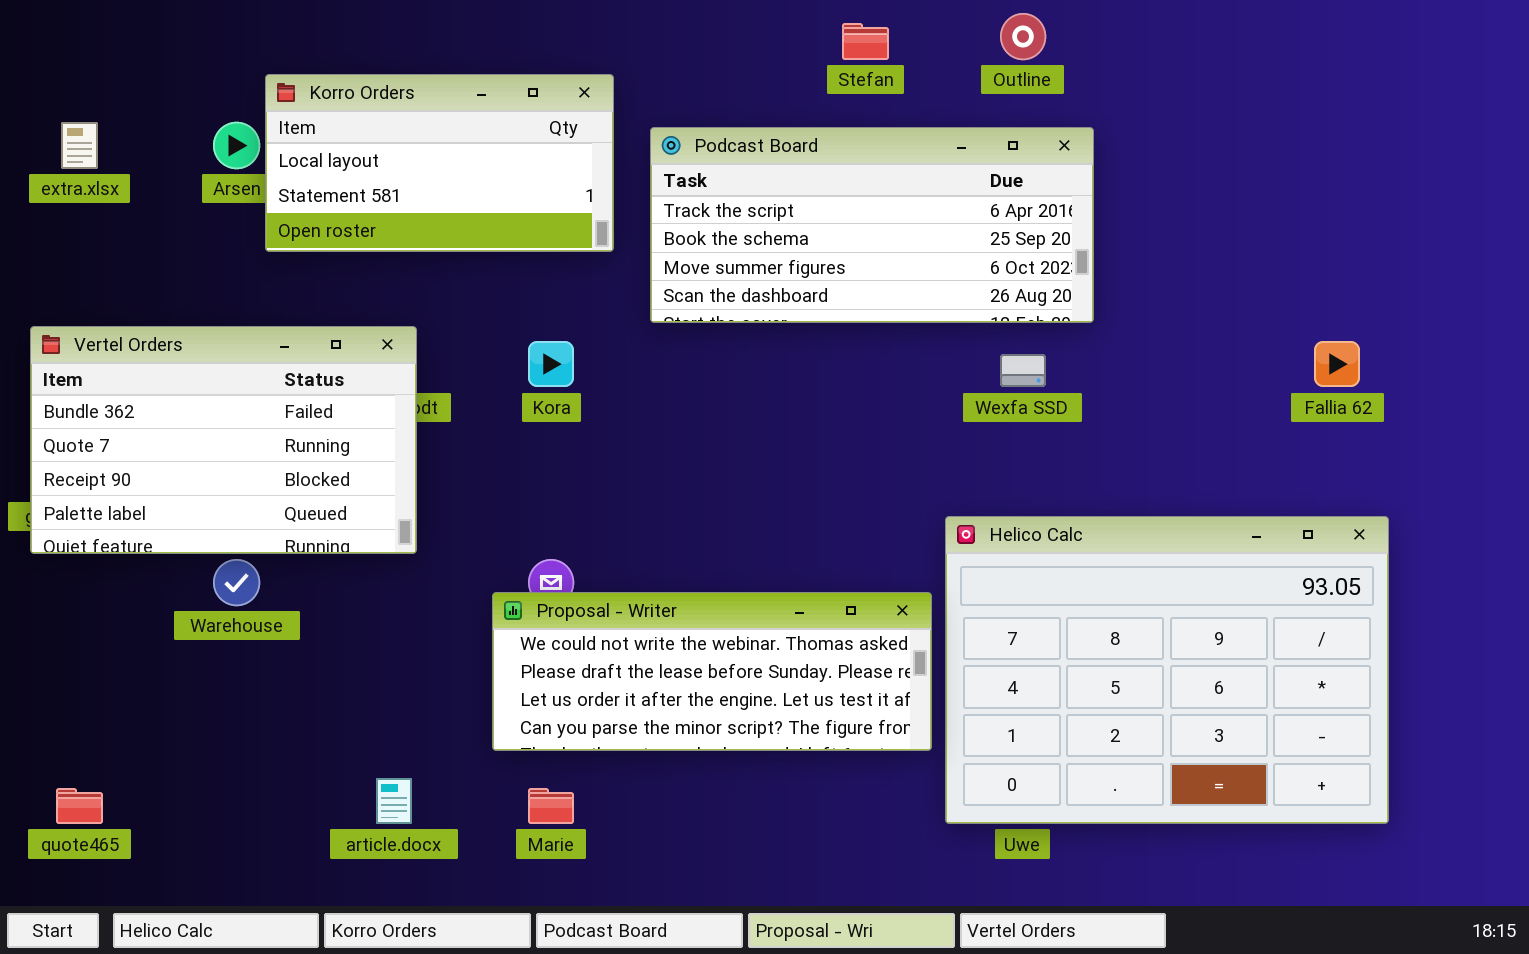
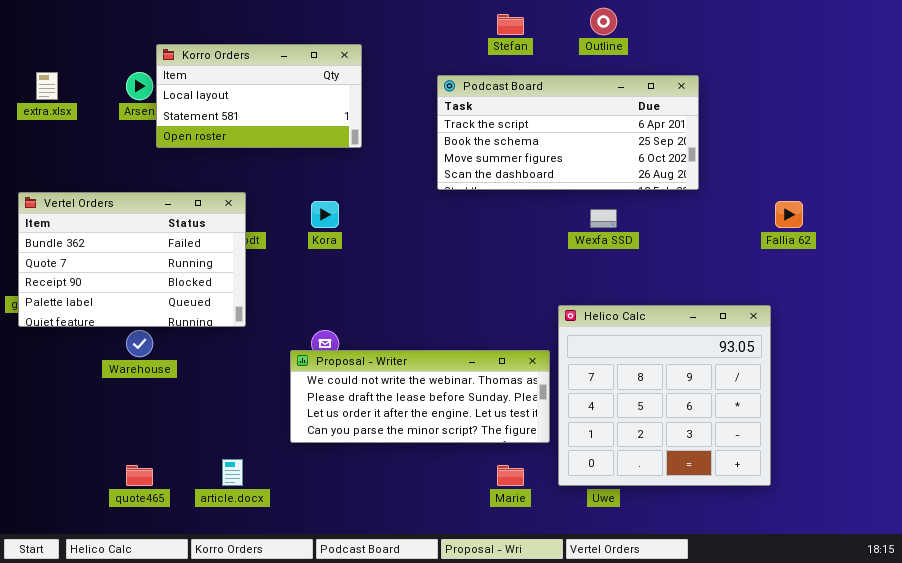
Podcast Board: [650,127,1094,323] -> [437,75,699,190], moved
Helico Calc: [945,516,1389,824] -> [558,305,771,486], resized
quote465: [56,788,103,824] -> [126,465,153,486], moved
Marie: [528,788,574,824] -> [497,465,524,486], moved

